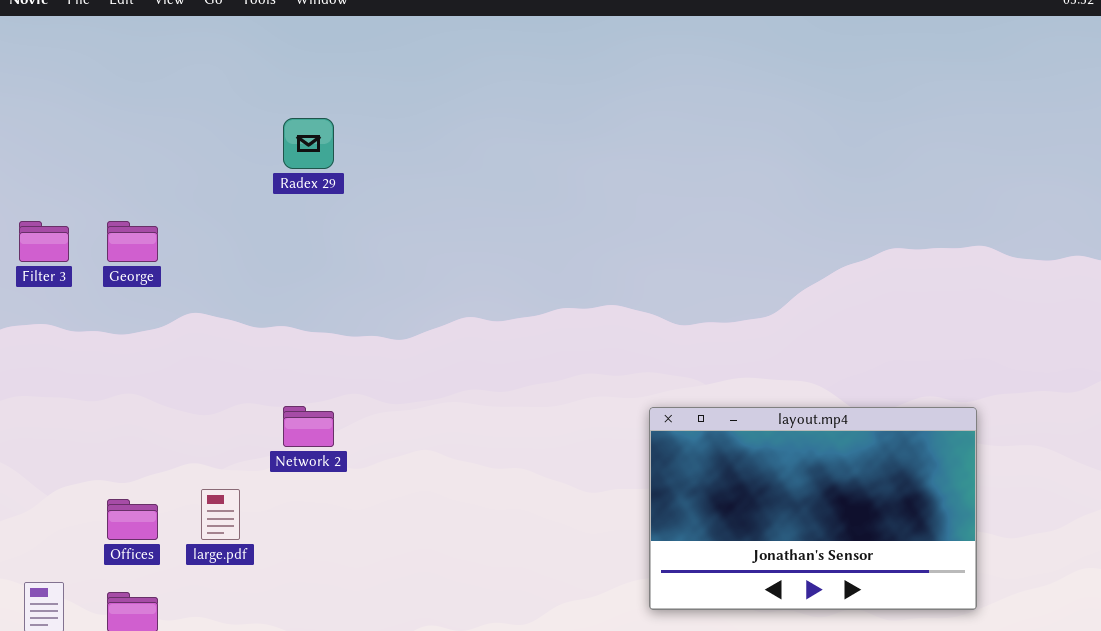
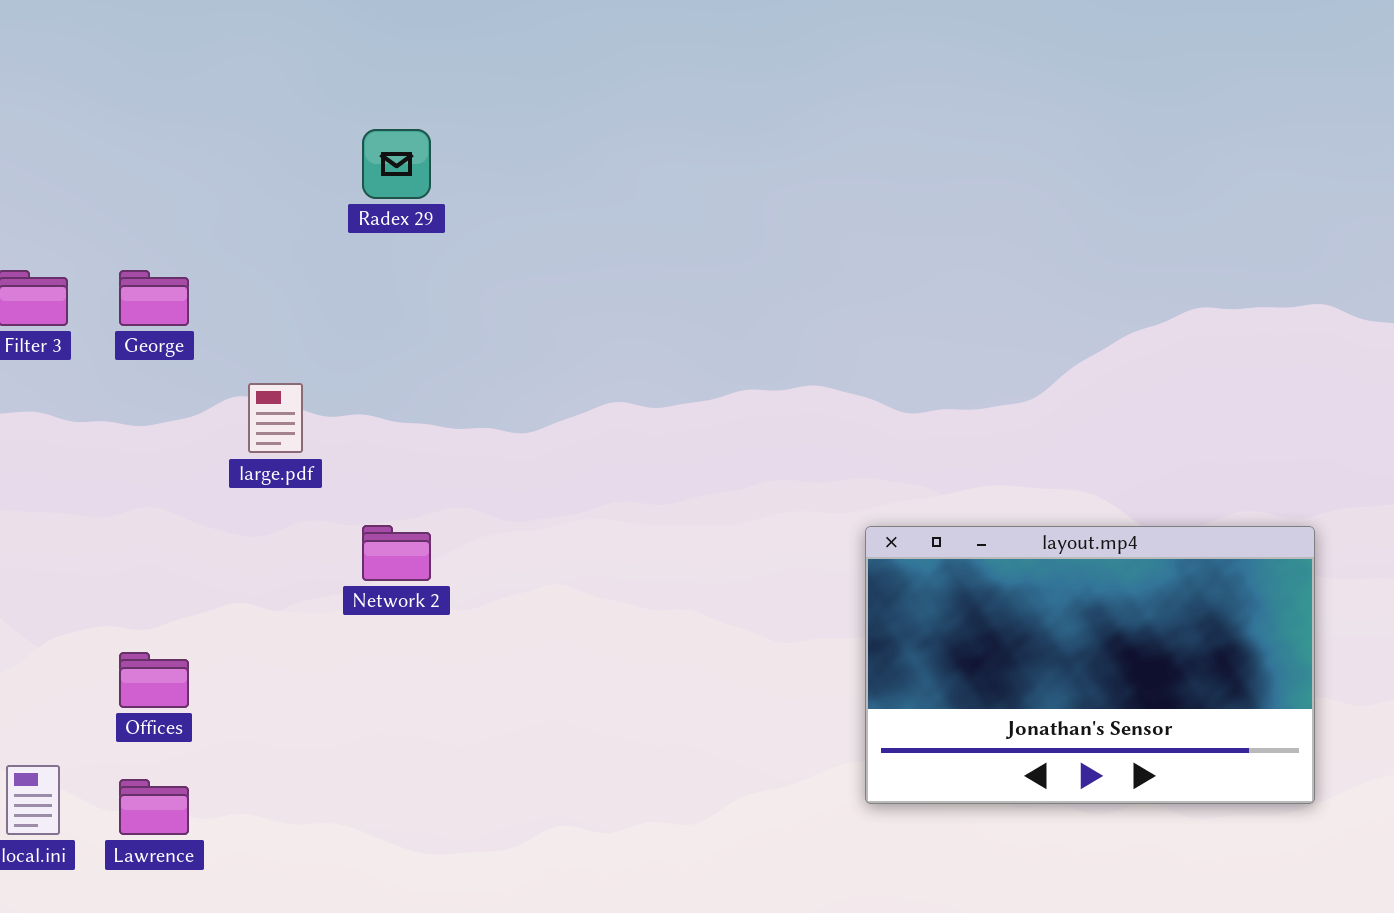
large.pdf: [201,489,240,540] -> [248,383,303,453], moved

